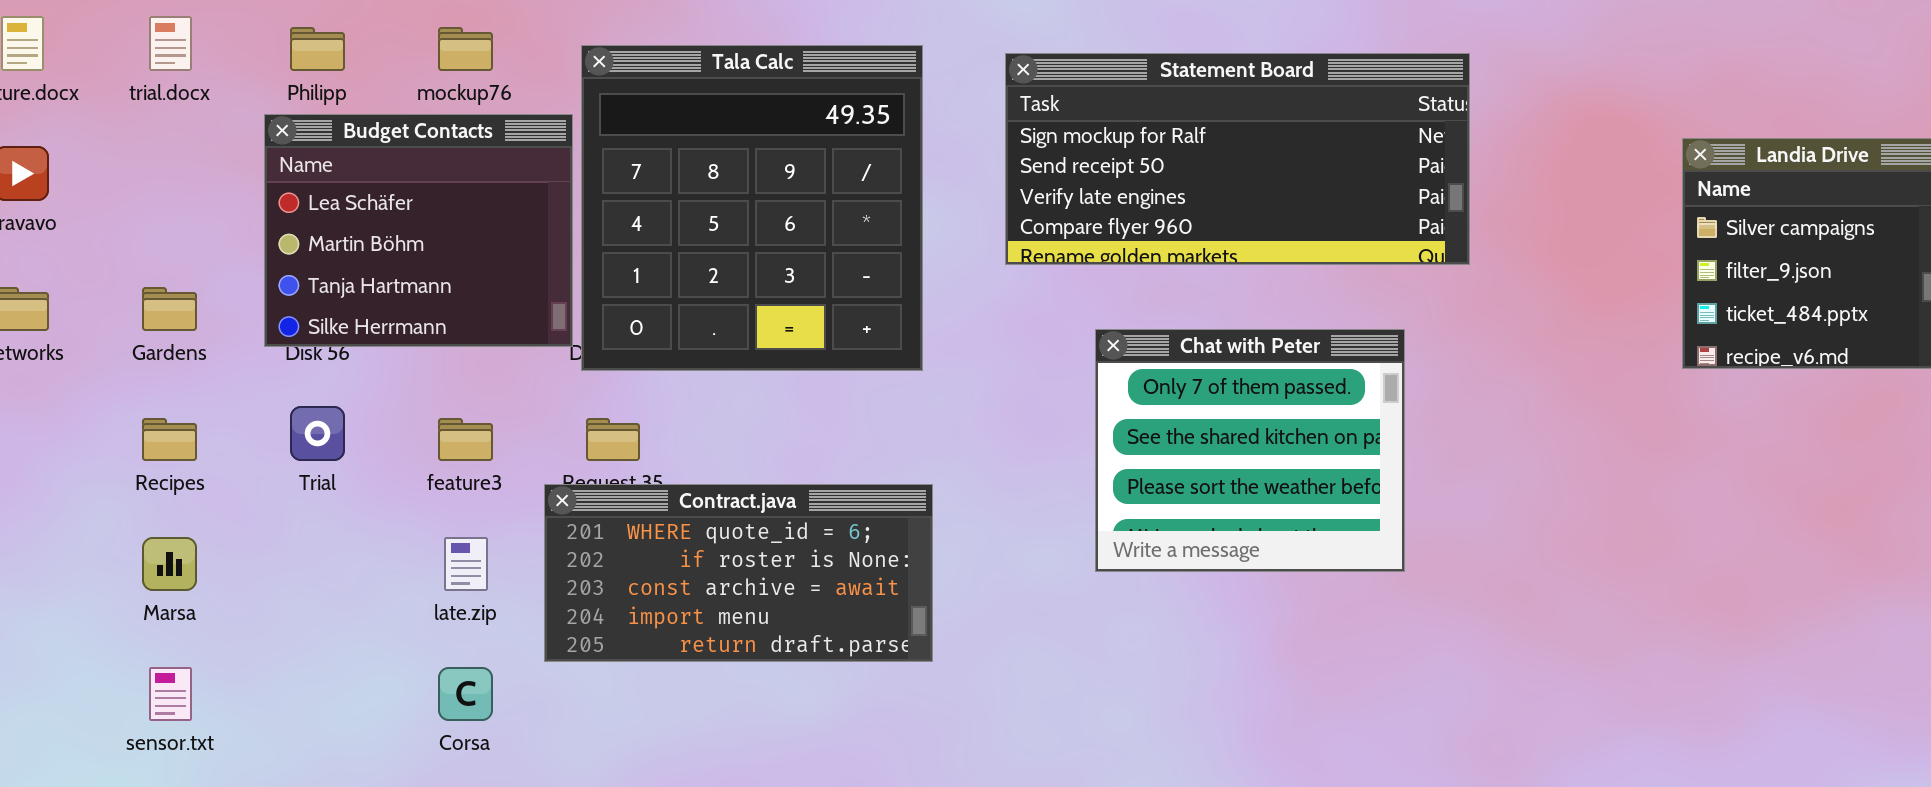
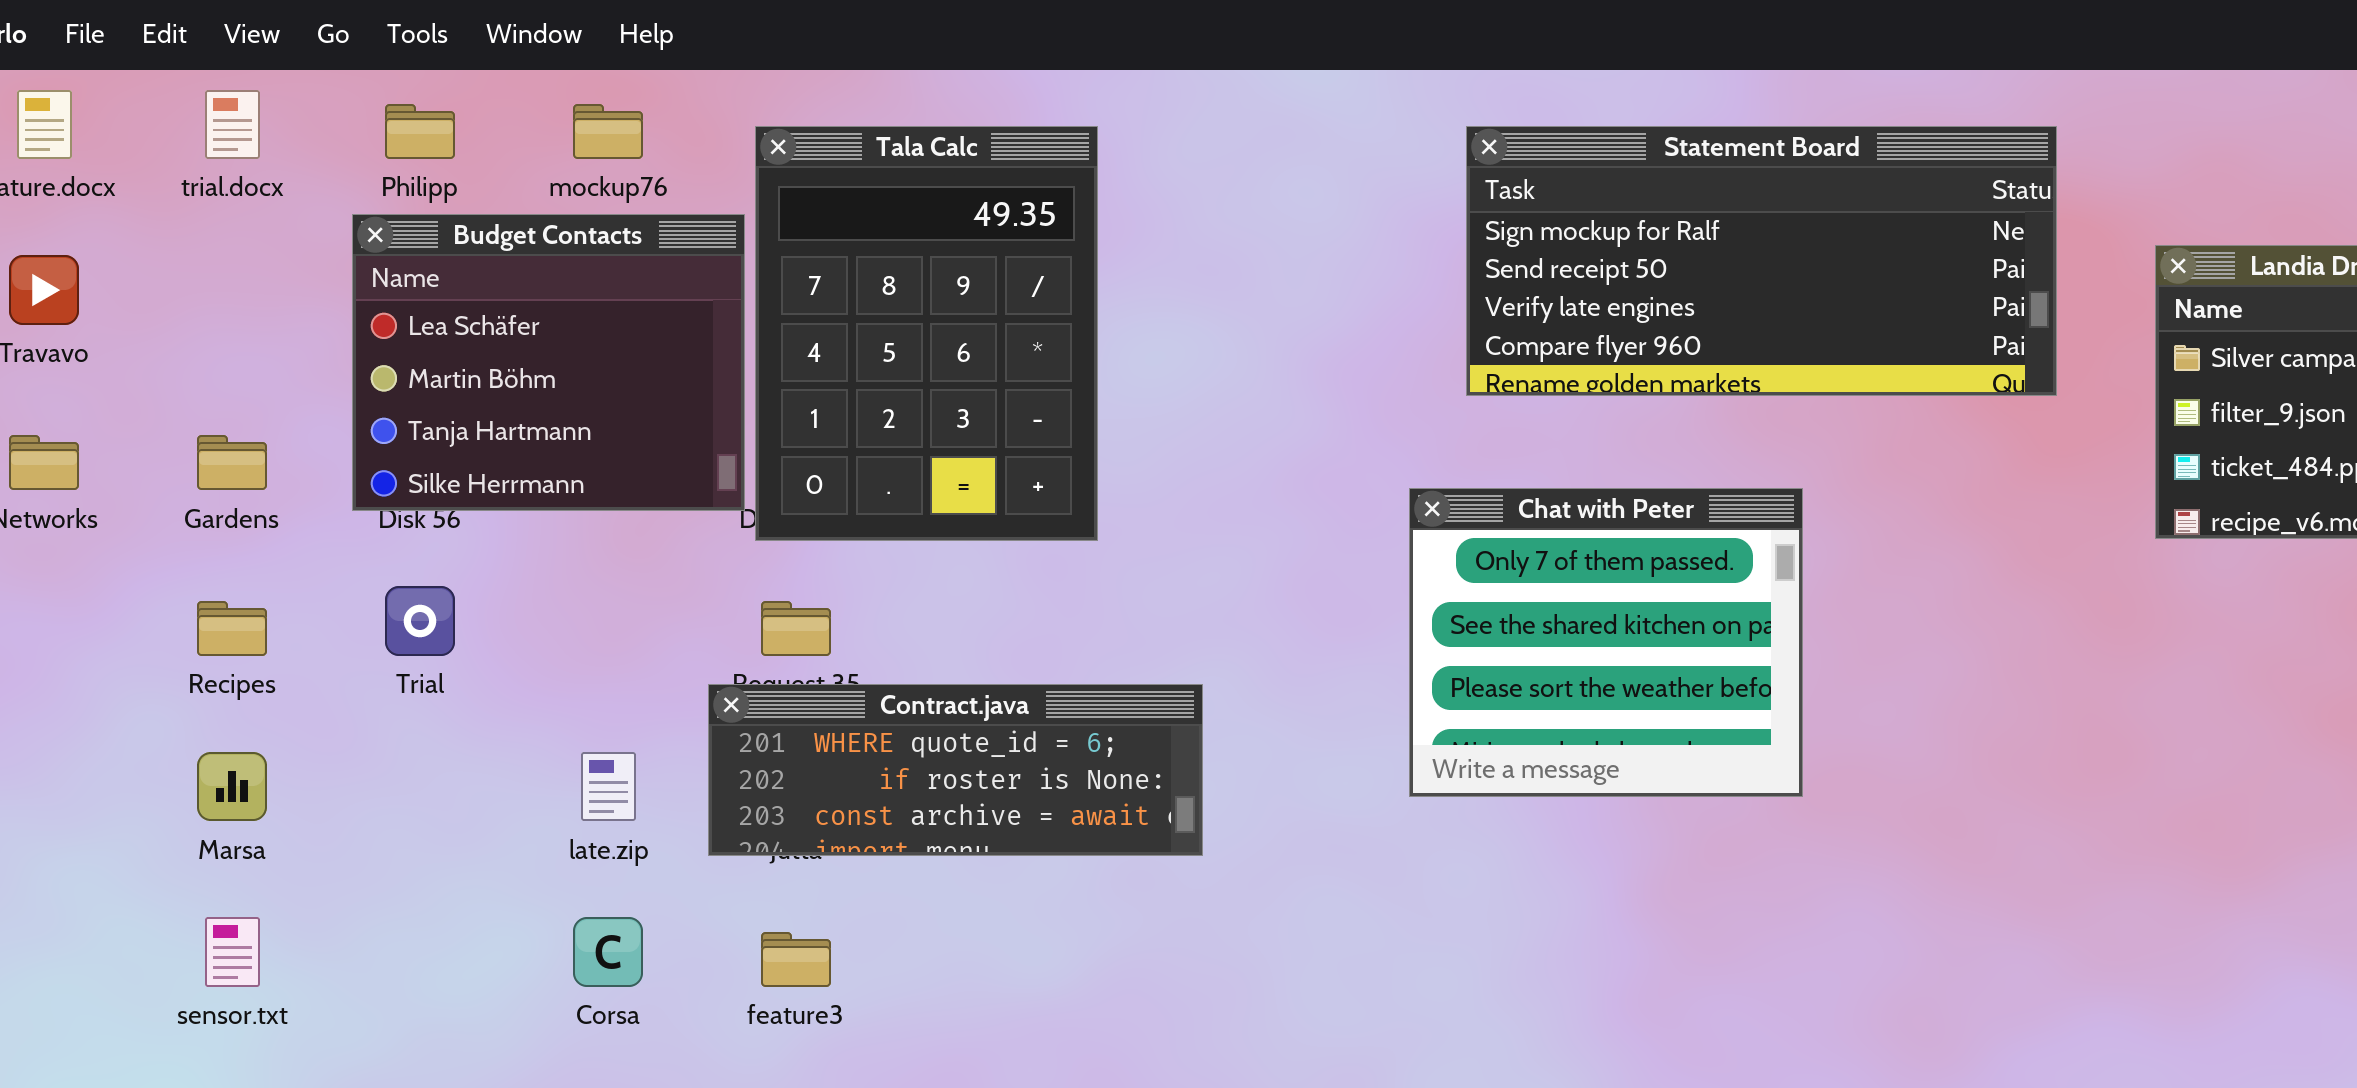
Tala Calc: [581,45,923,371] -> [755,126,1098,541], resized
Statement Board: [1005,53,1470,265] -> [1466,126,2057,396], moved
feature3: [438,418,493,461] -> [761,932,831,987], moved
Contract.java: [544,484,933,662] -> [708,684,1203,856], resized

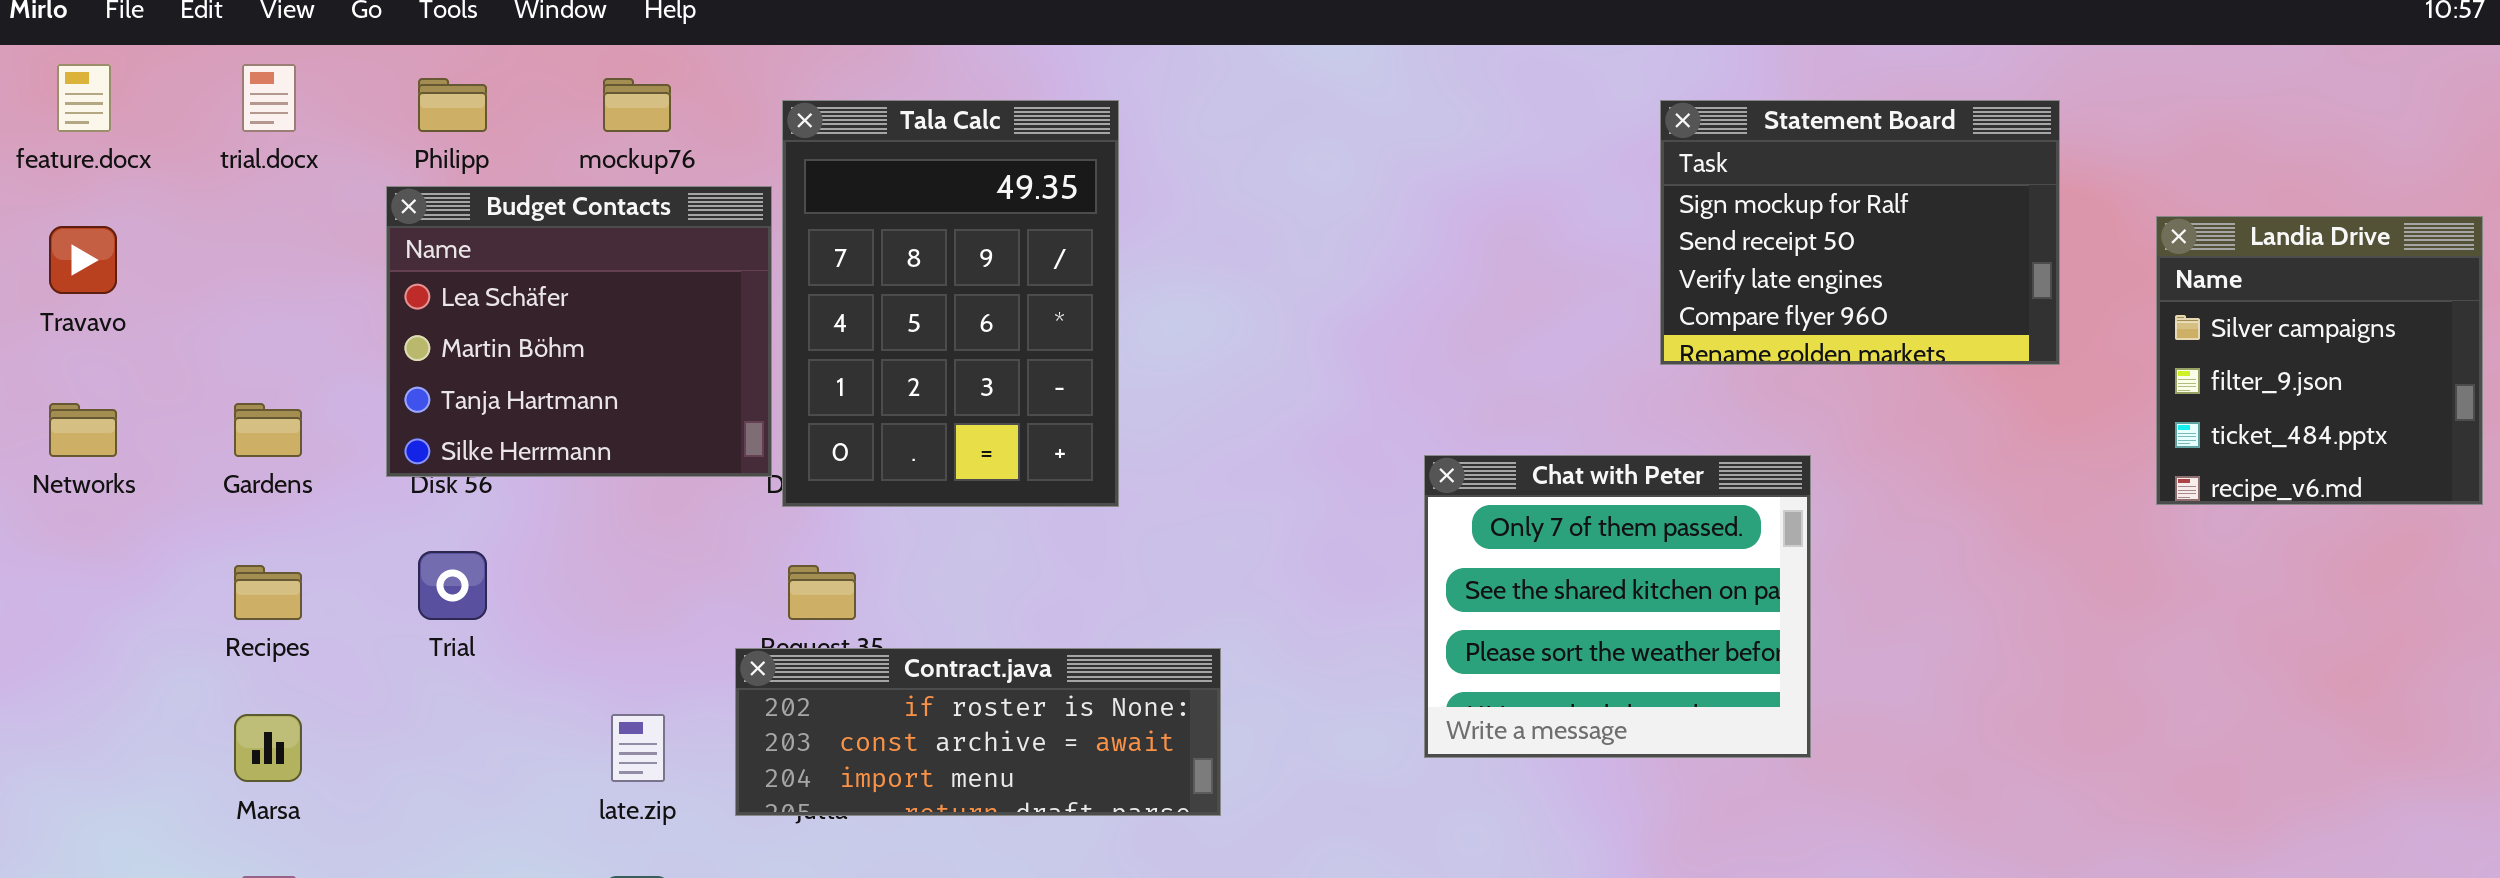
Statement Board: [1466,126,2057,396] -> [1660,100,2060,365], resized
Contract.java: [708,684,1203,856] -> [735,648,1221,816], scrolled down 1 row

